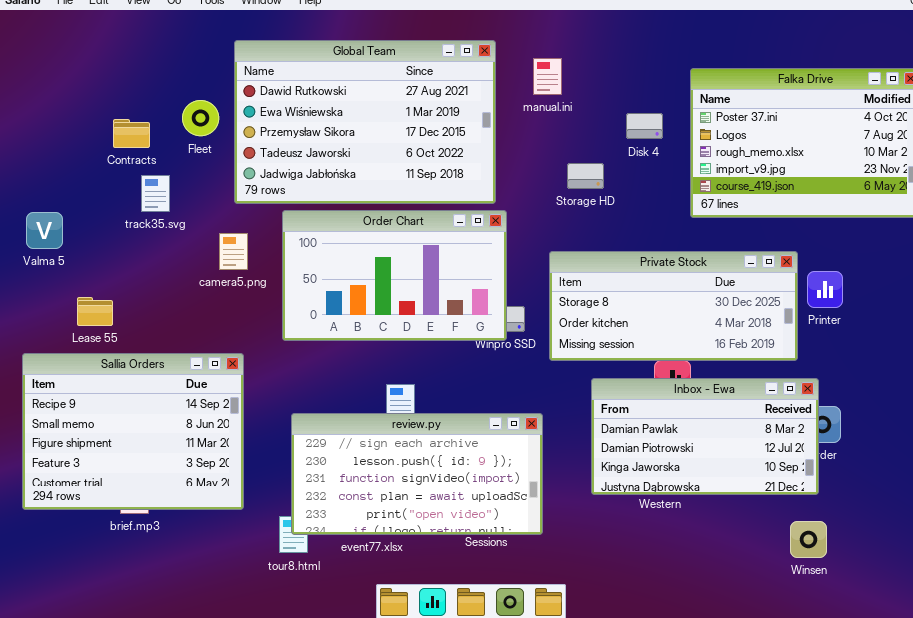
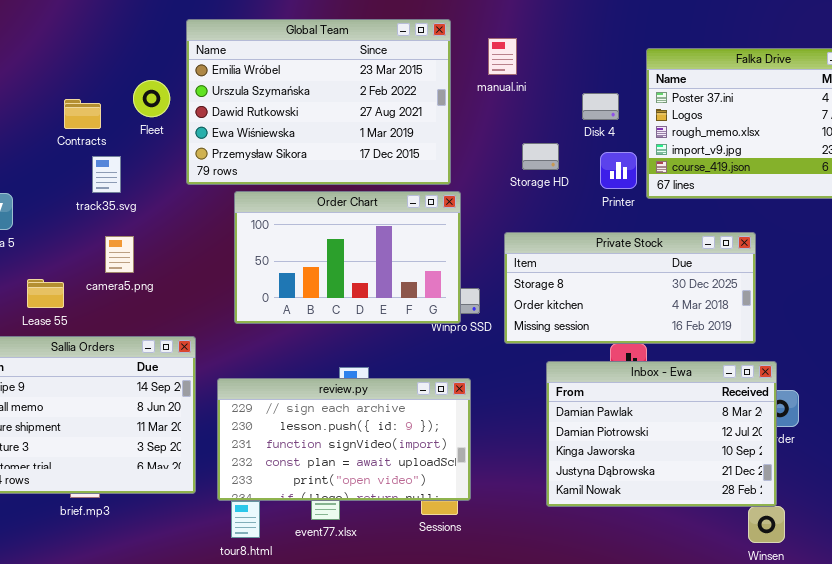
Global Team: [234,40,496,204] -> [186,19,451,185], scrolled up 2 rows
camera5.png: [219,233,248,270] -> [105,236,134,273], moved
Printer: [807,271,843,308] -> [600,152,637,189], moved
Inbox - Ewa: [591,378,819,495] -> [546,361,777,507], resized
review.py: [291,413,543,535] -> [217,378,471,501], moved

